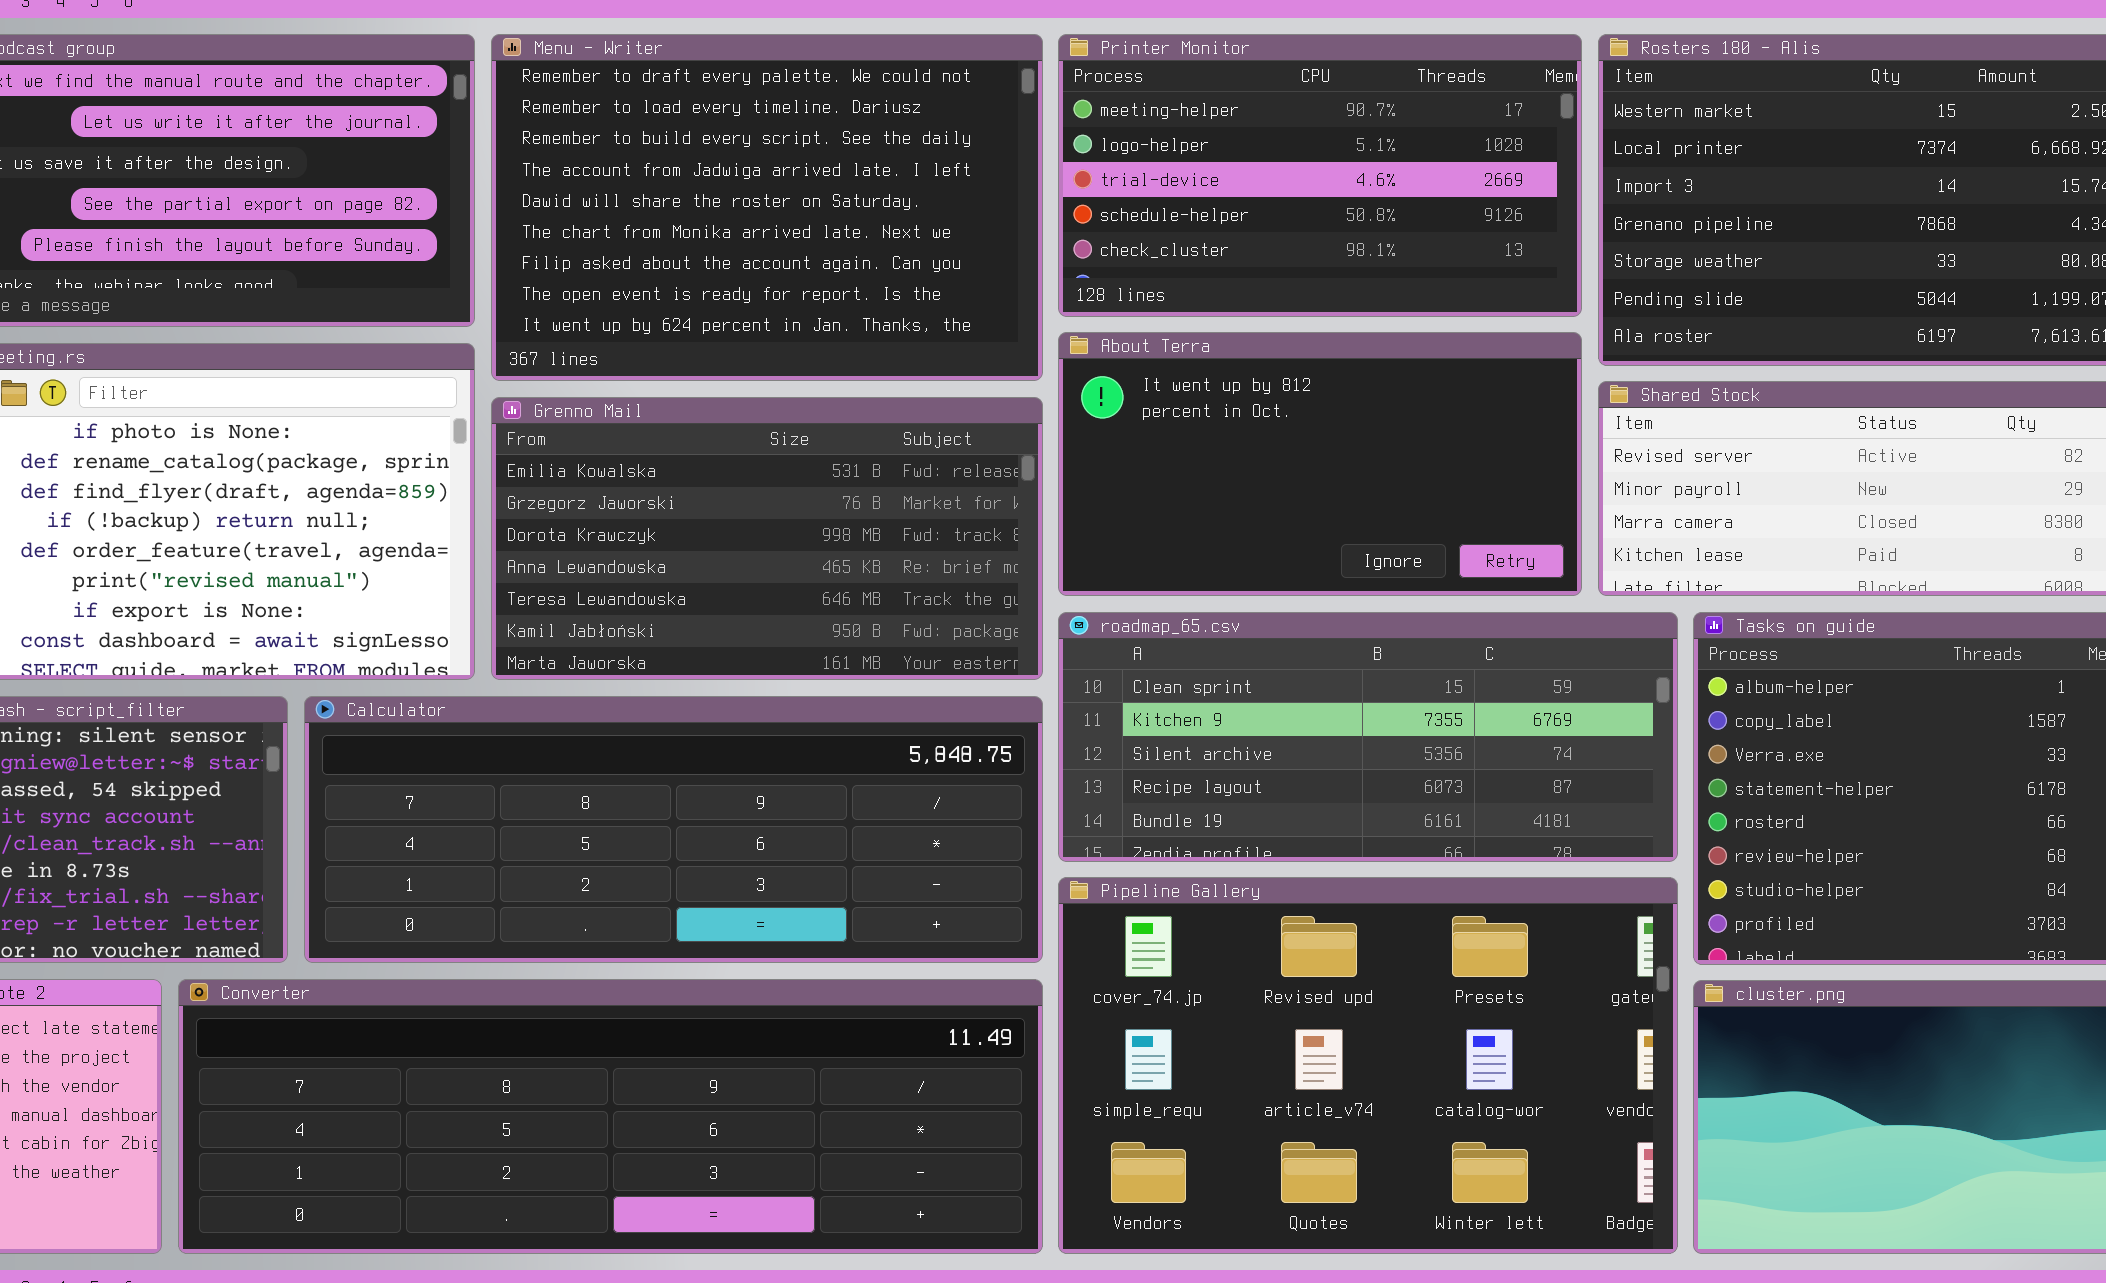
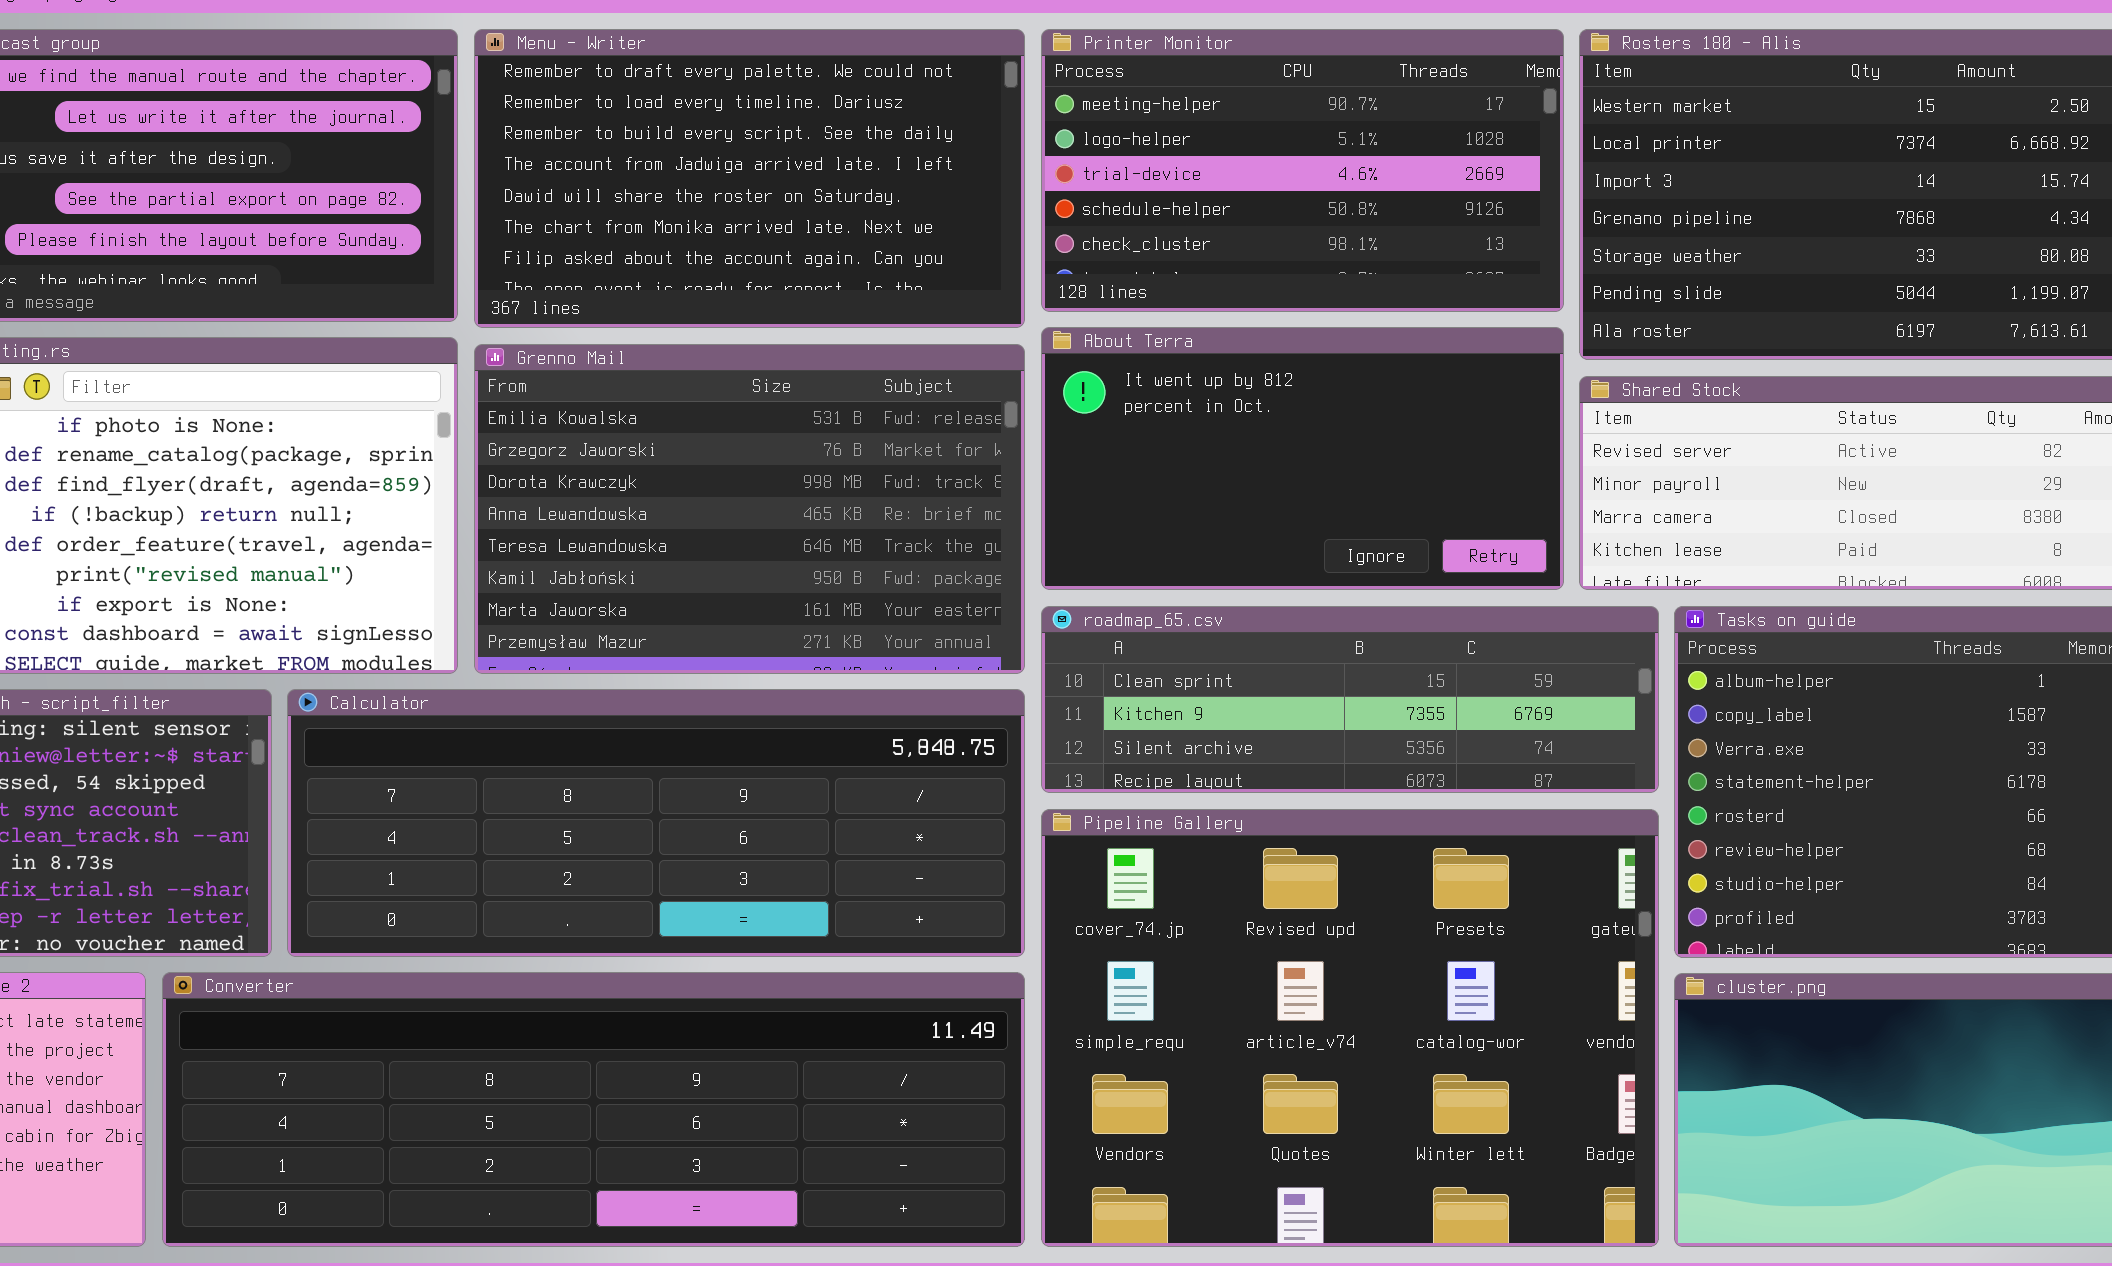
Menu - Writer: [491,34,1043,381] -> [474,29,1025,328], resized
Grenno Mail: [491,397,1043,680] -> [474,344,1025,674], resized
roadmap_65.csv: [1058,612,1678,862] -> [1041,606,1659,793], resized
Pipeline Gallery: [1058,877,1678,1254] -> [1041,809,1659,1247], resized

